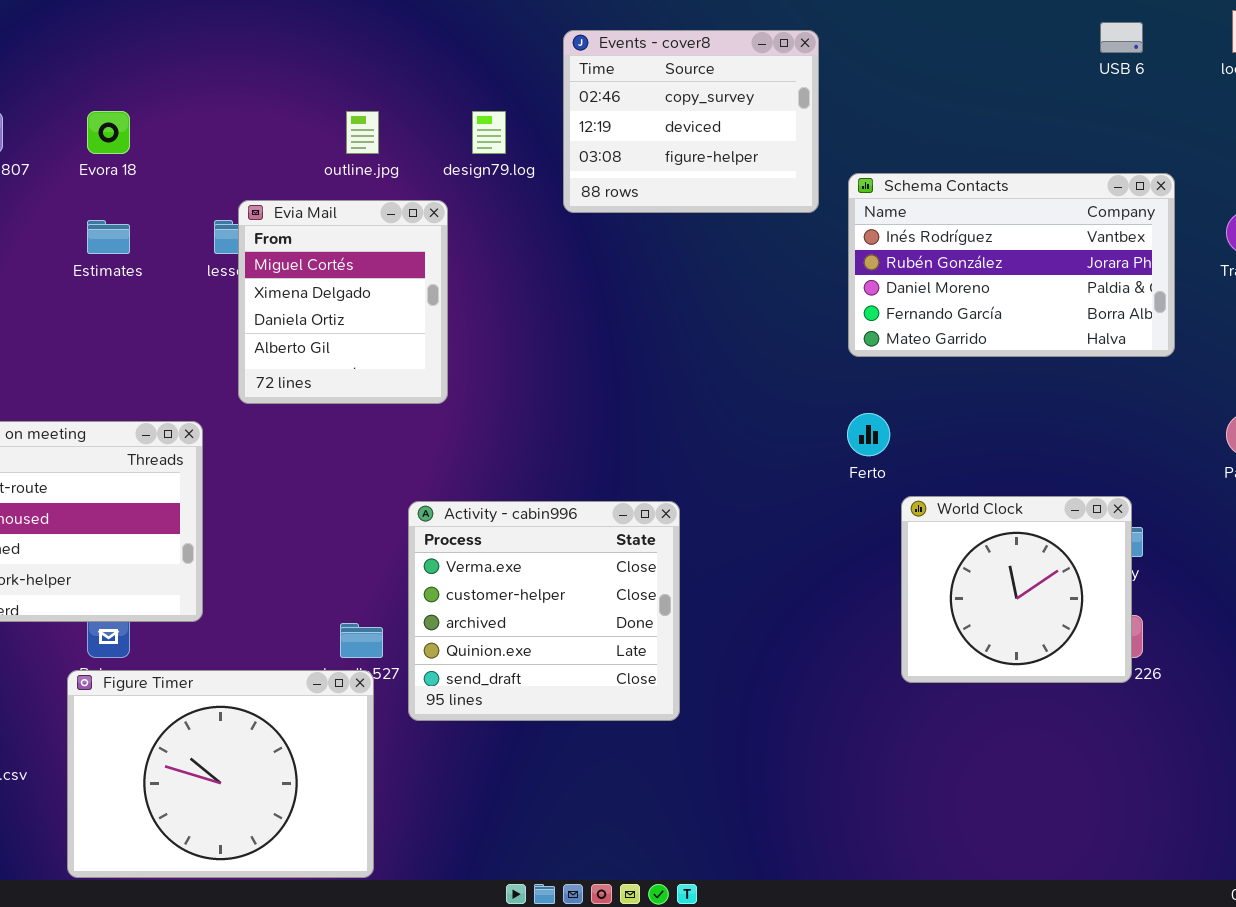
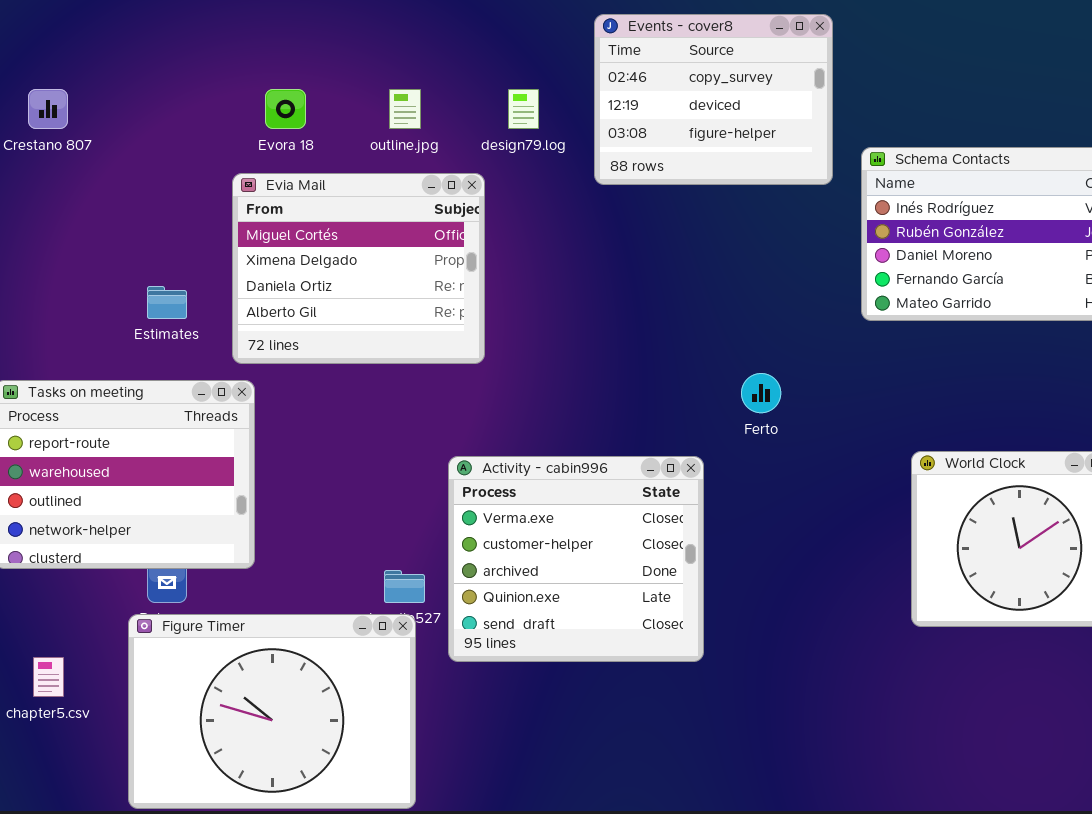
Evora 18: [87,111,130,154] -> [265,89,306,129], moved
Evia Mail: [238,200,448,404] -> [232,173,485,364], resized
Estimates: [87,220,130,254] -> [147,286,187,319], moved
Ferto: [847,413,890,456] -> [741,373,781,413], moved

